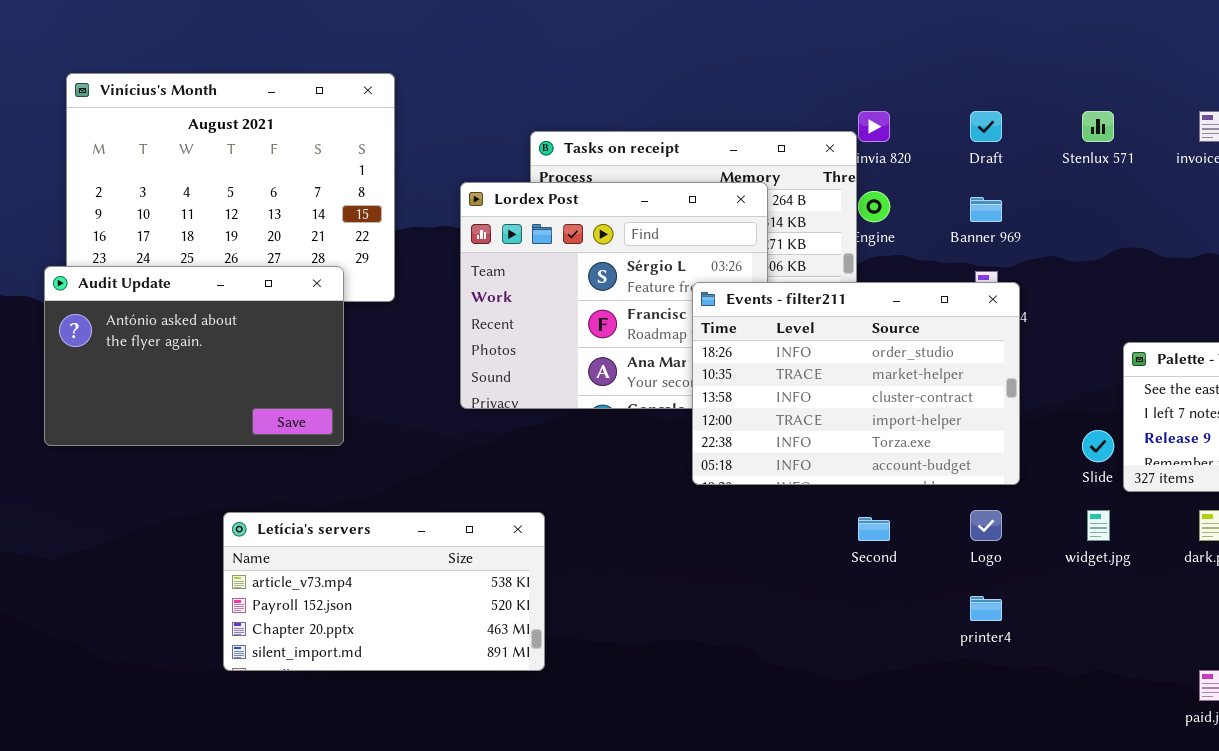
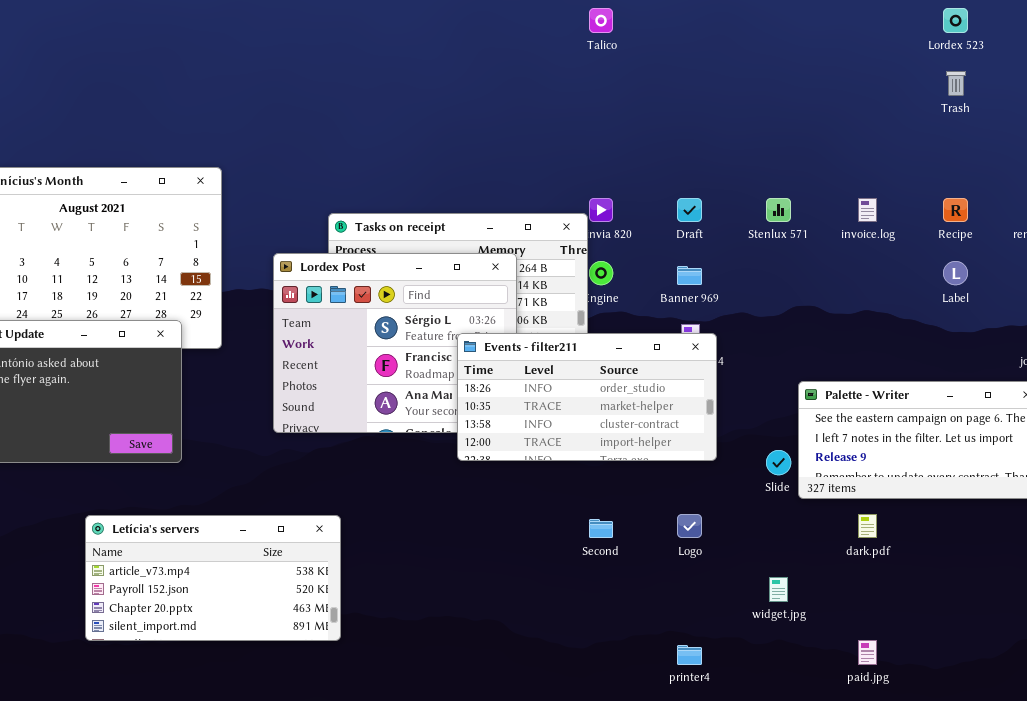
Events - filter211: [692,282,1020,485] -> [457,333,717,461], resized
widget.jpg: [1087,510,1110,541] -> [769,577,788,602], moved
printer4: [970,596,1002,621] -> [677,645,702,665], moved

